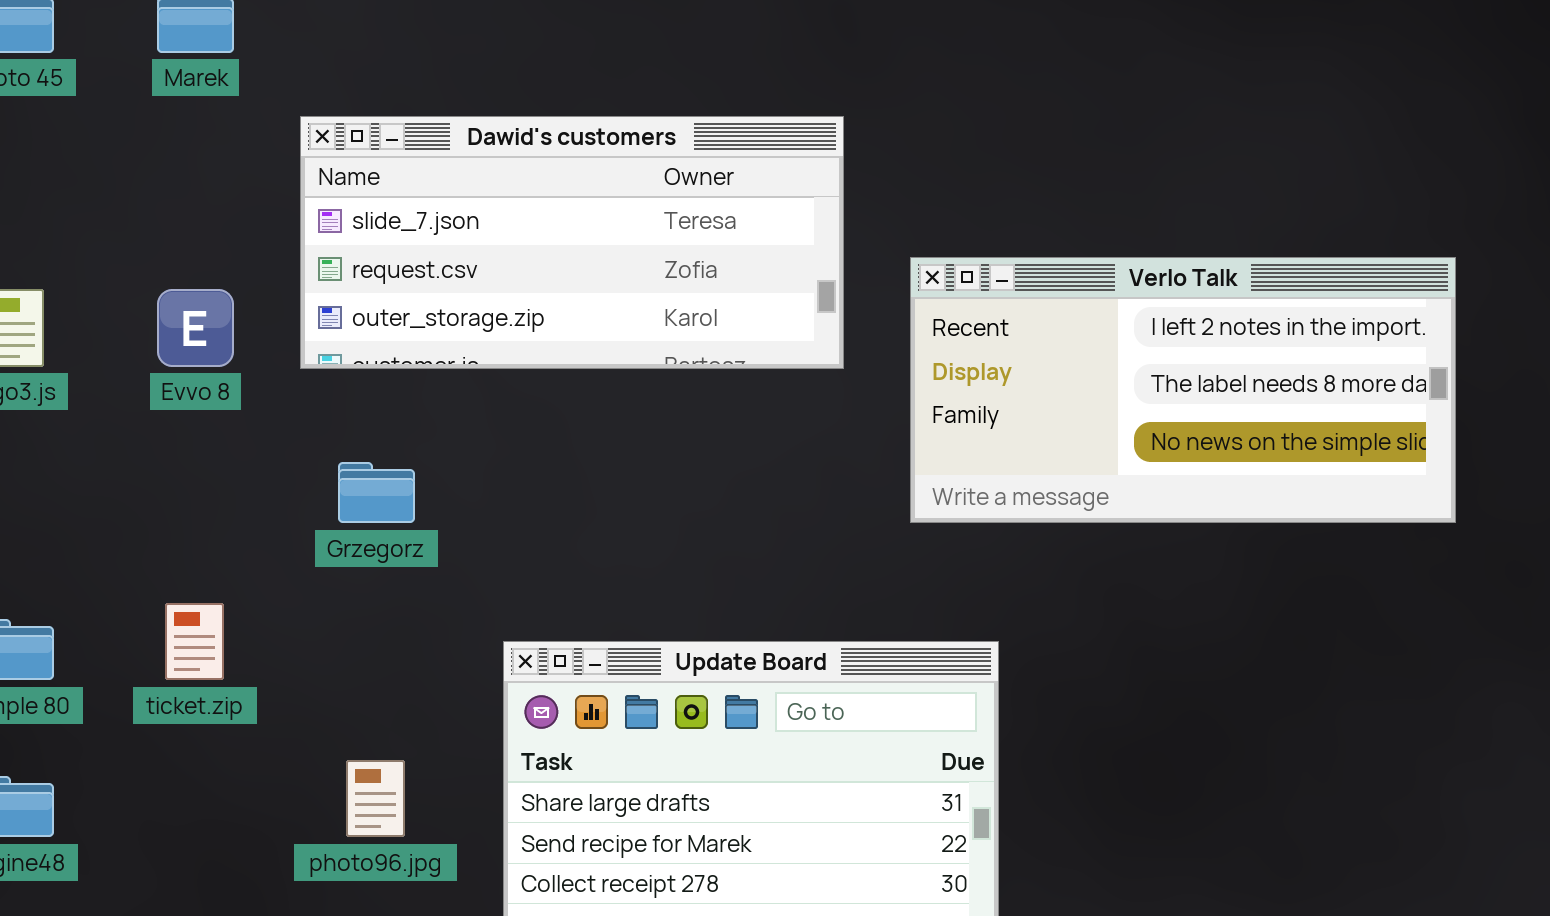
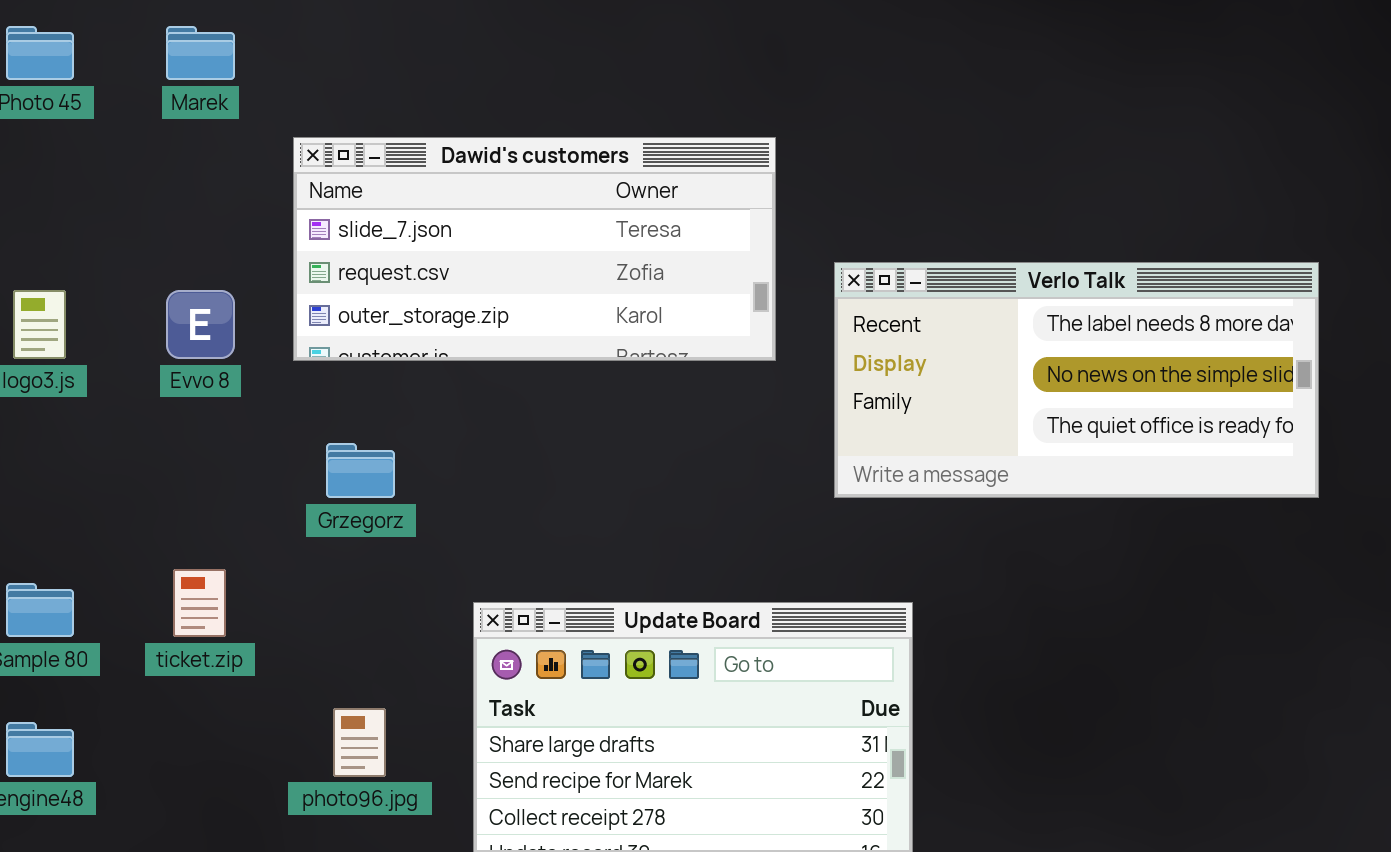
Verlo Talk: [910,257,1456,523] -> [834,262,1319,498], scrolled down 1 row

